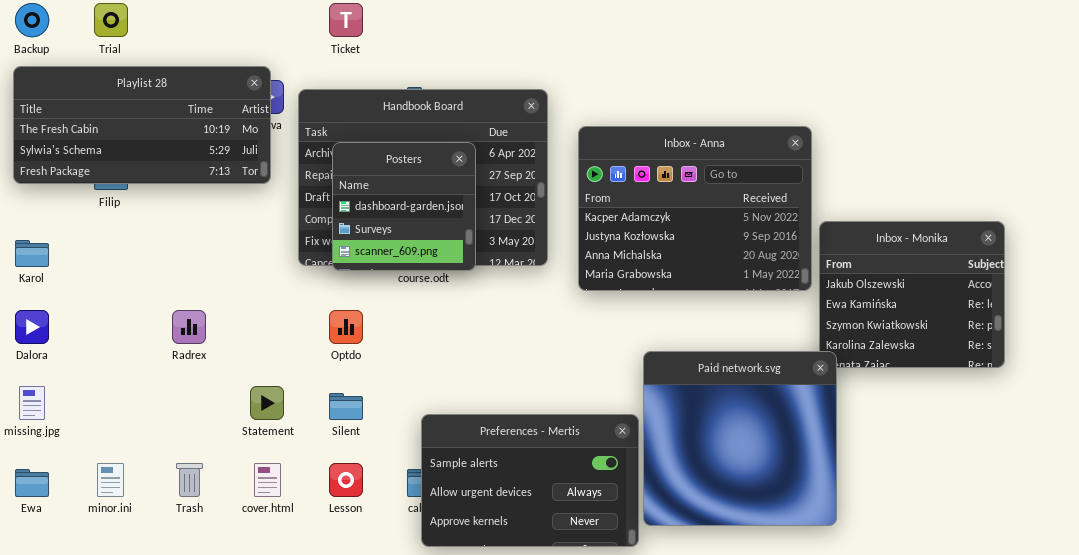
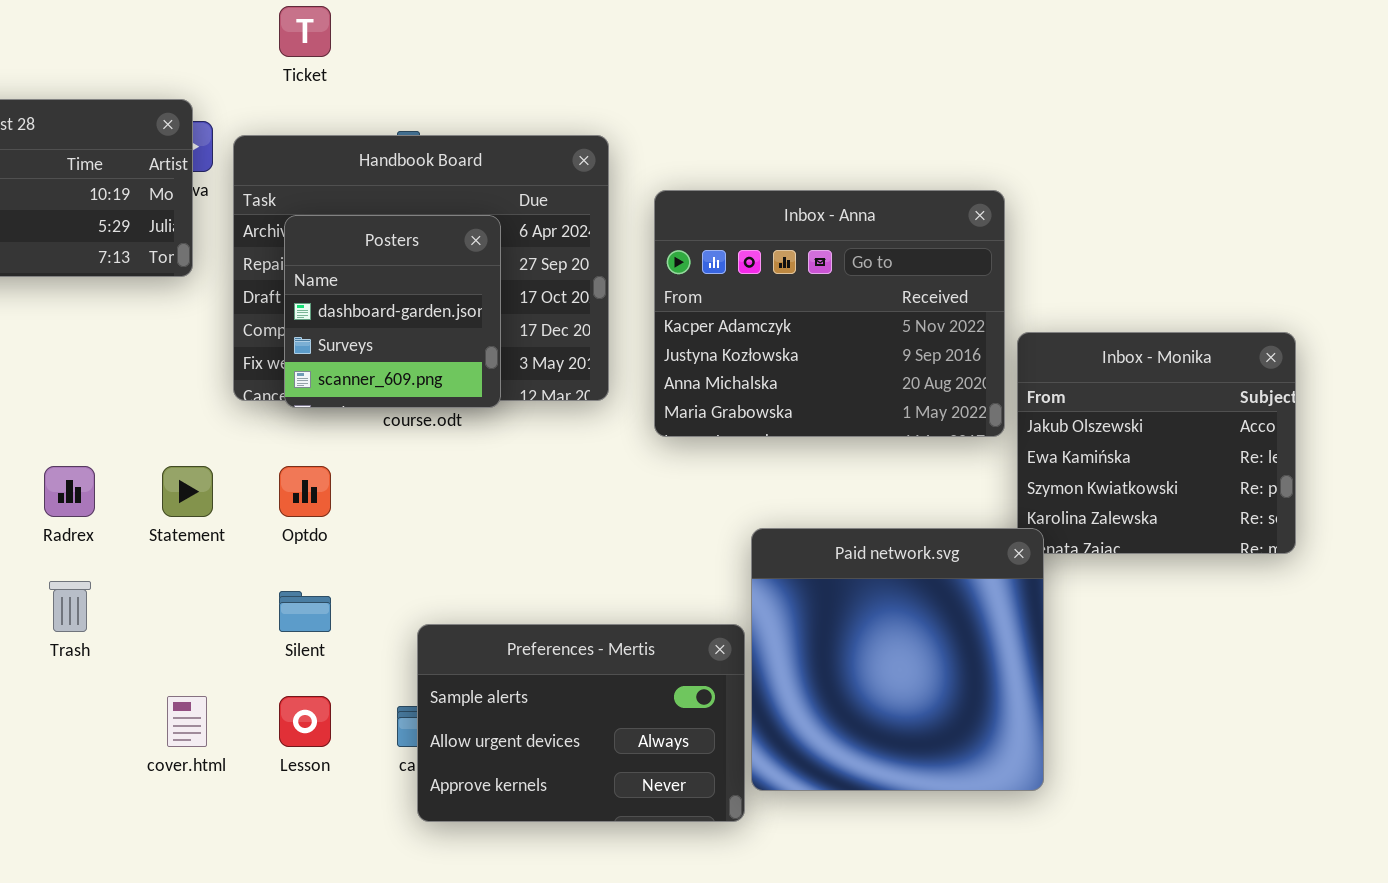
Statement: [250,386,284,420] -> [162,466,213,517], moved
Trash: [176,463,203,497] -> [49,581,91,632], moved

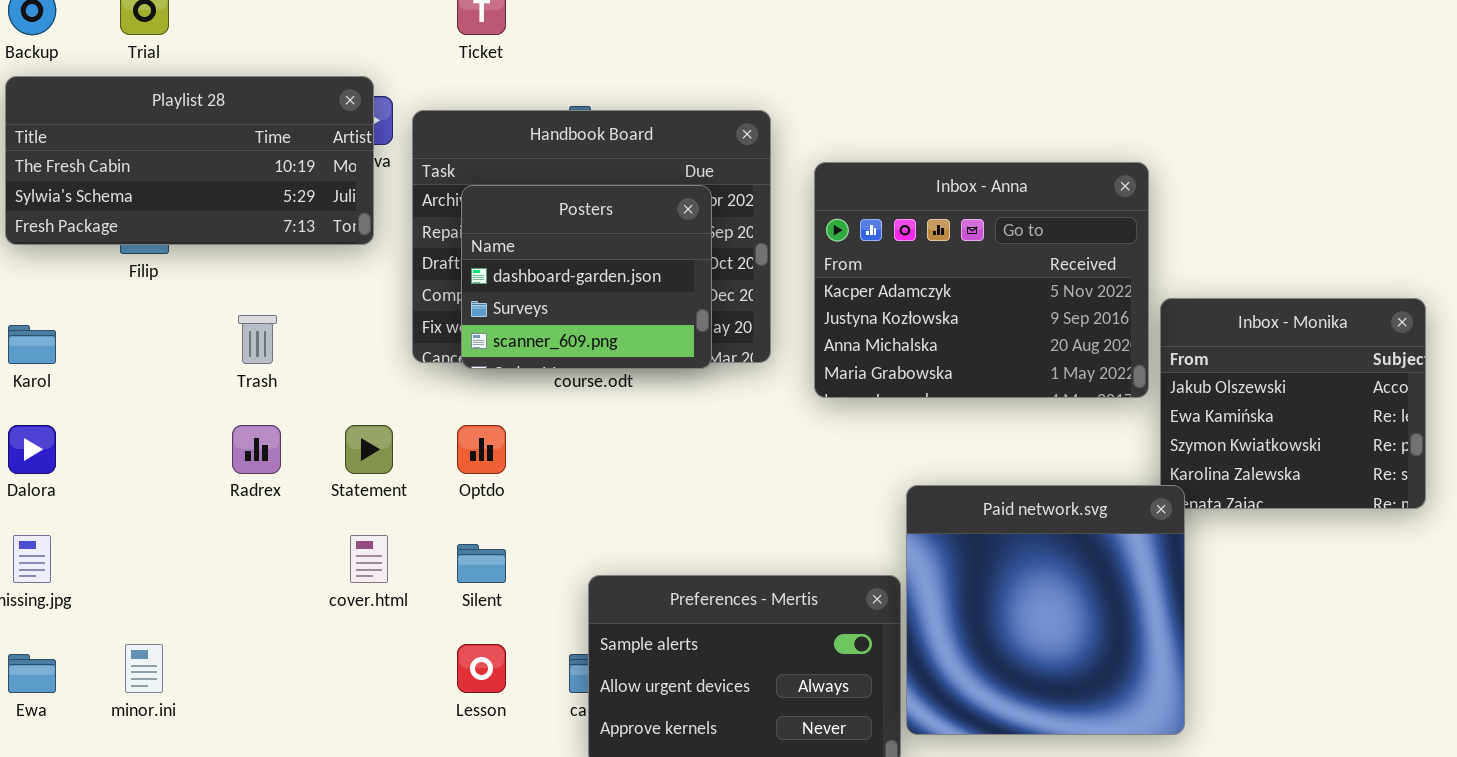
Posters: [284,215,501,408] -> [461,185,712,369], resized
Trash: [49,581,91,632] -> [238,315,277,364], moved
cover.html: [167,696,207,747] -> [350,535,388,583], moved

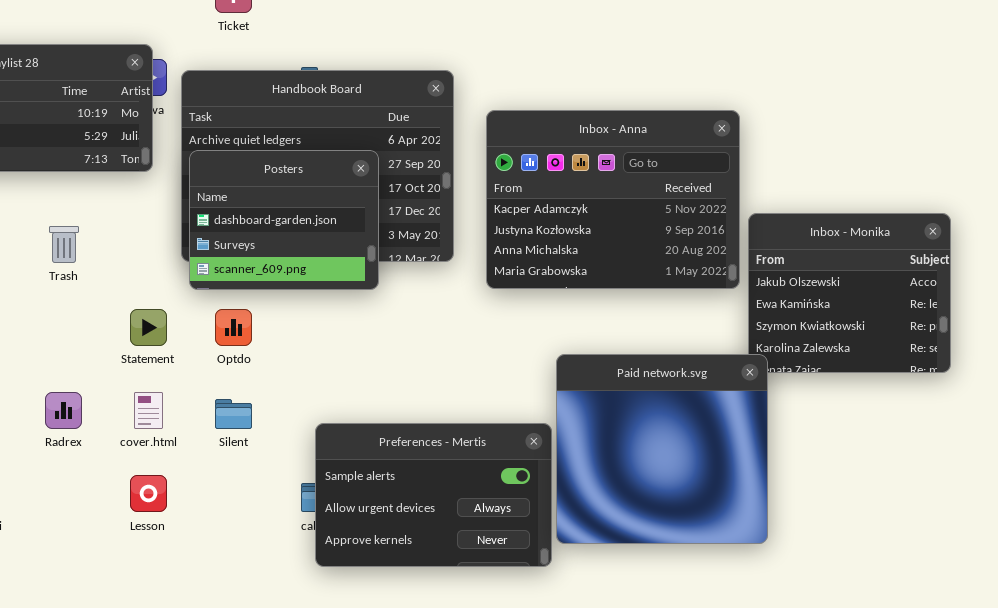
Posters: [461,185,712,369] -> [189,150,379,290], moved
Radrex: [232,425,281,474] -> [45,392,82,429], moved
Lesson: [457,644,506,693] -> [130,475,167,512], moved

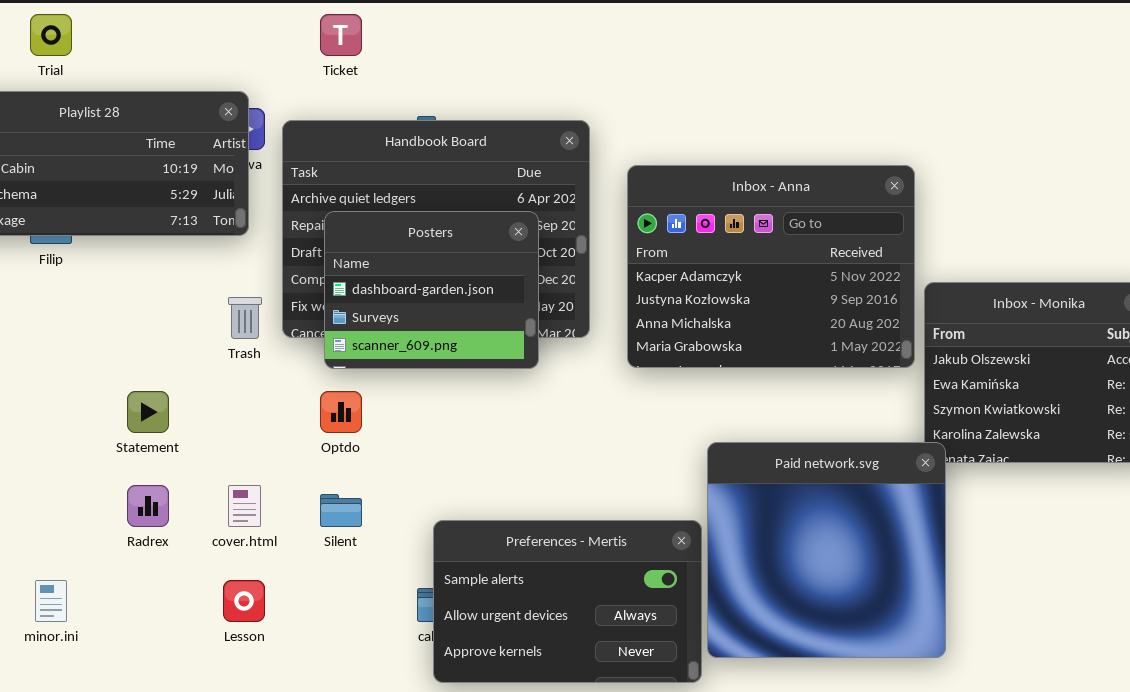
Posters: [189,150,379,290] -> [324,211,539,369], moved
Trash: [49,226,79,263] -> [228,297,262,339], moved
Statement: [130,309,167,346] -> [127,391,169,433], moved

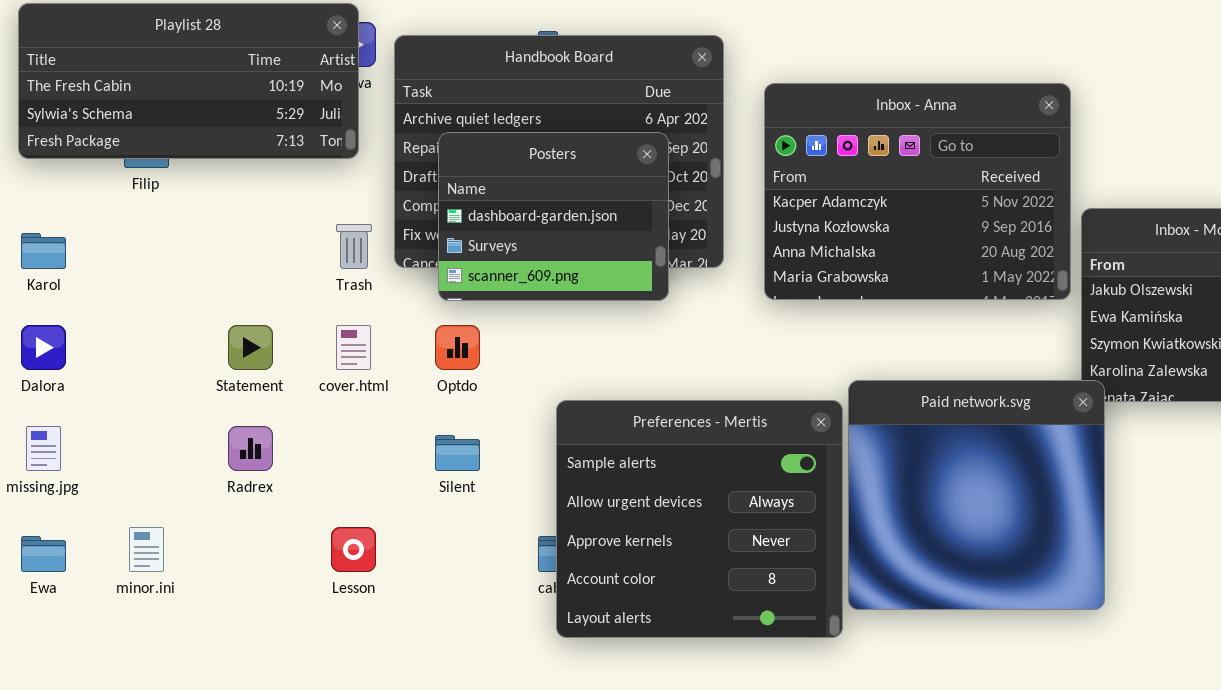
cover.html: [228,485,261,527] -> [336,325,371,370], moved
Preferences - Mertis: [433,520,702,683] -> [556,400,843,638], resized

